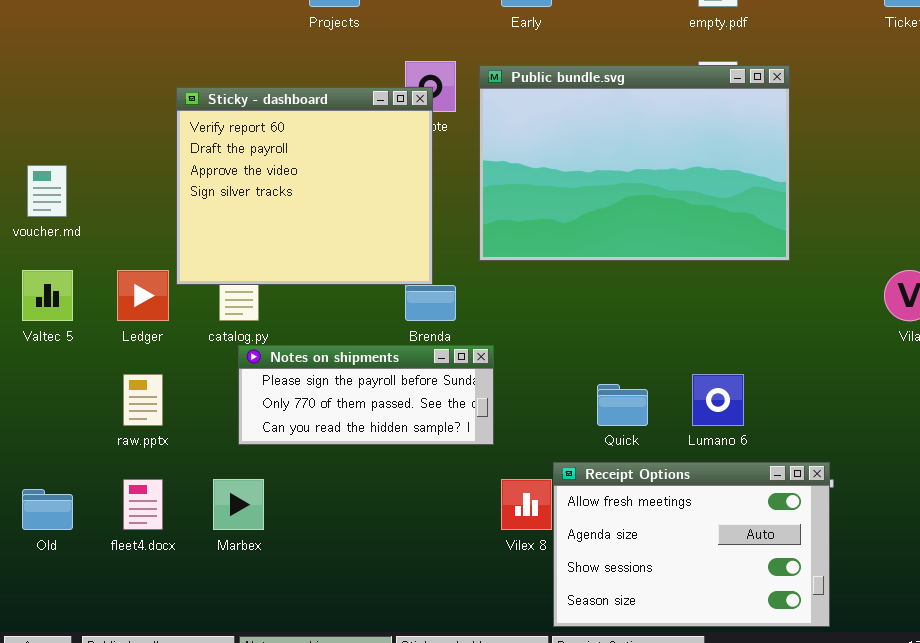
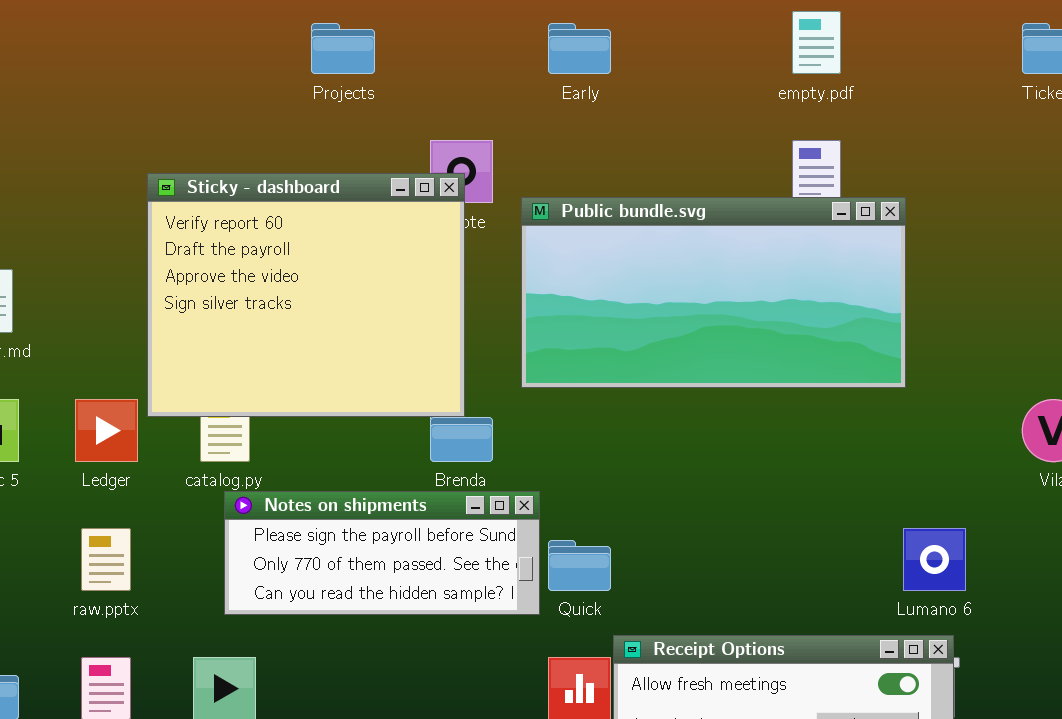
Public bundle.svg: [479,65,790,261] -> [521,197,906,388], resized
Lumano 6: [692,374,744,426] -> [903,528,966,591], moved
Quick: [597,384,648,426] -> [548,540,611,591], moved

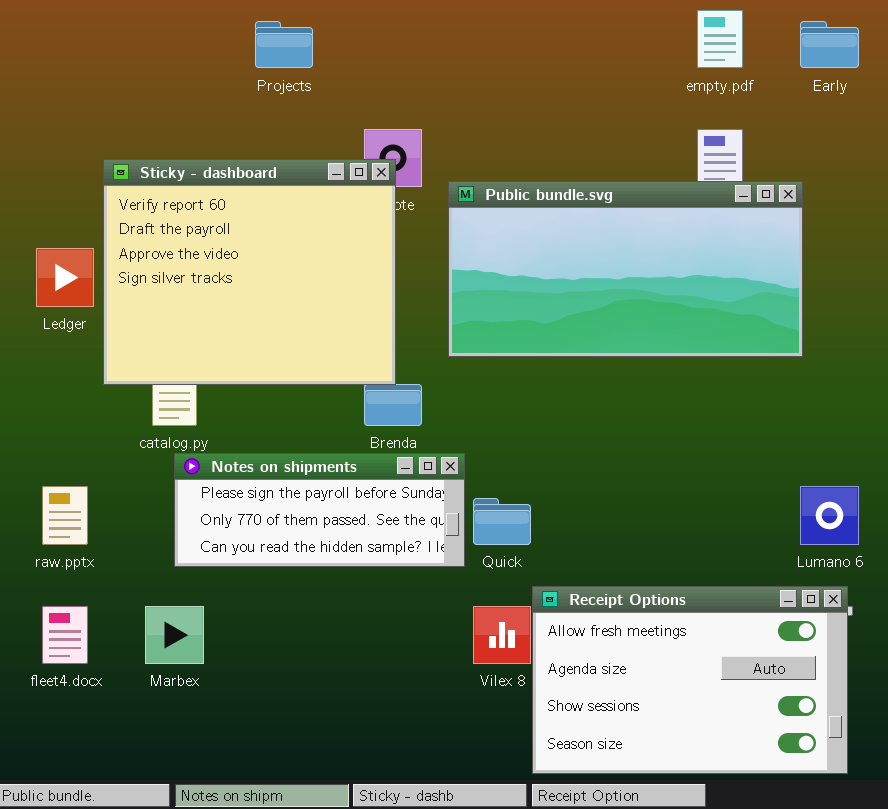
Early: [548,23,611,74] -> [800,21,859,68], moved
Ledger: [75,399,138,462] -> [36,248,94,307], moved

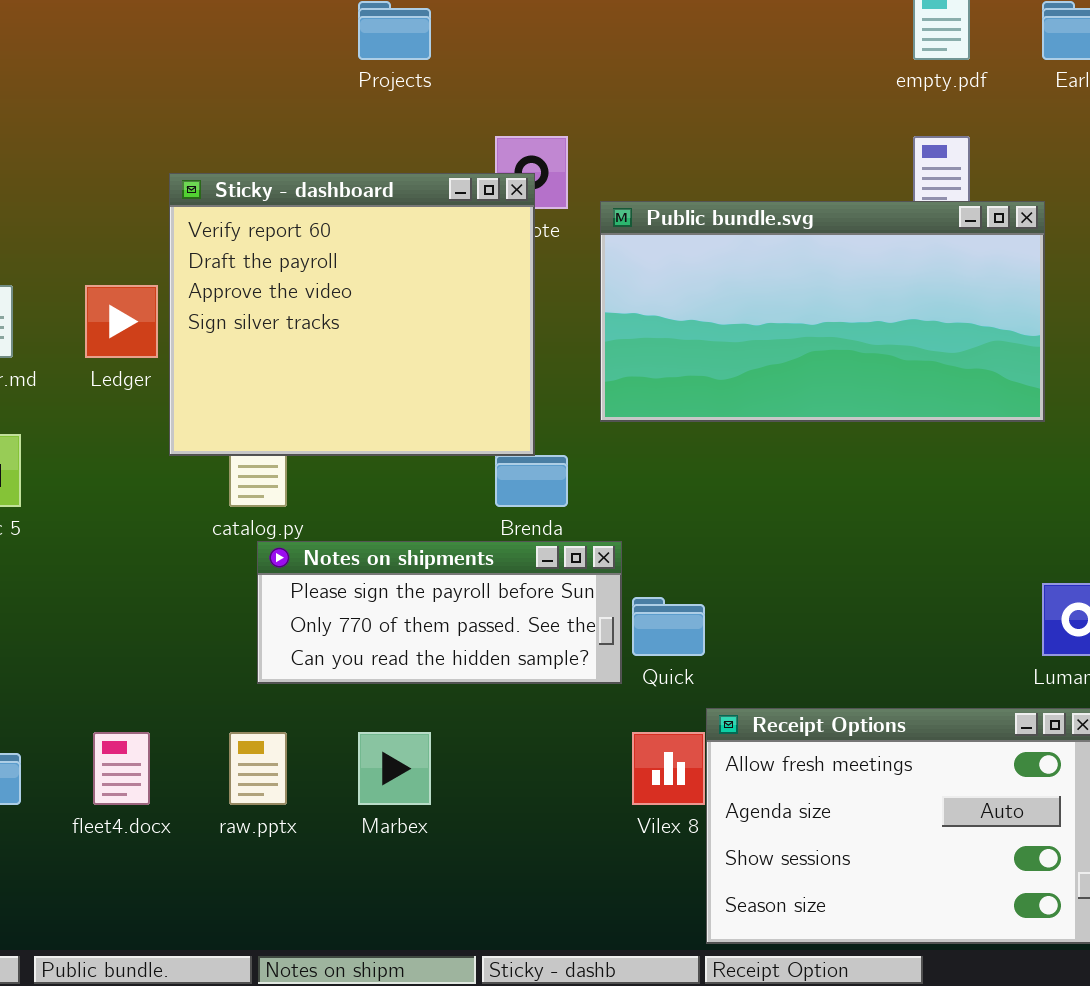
raw.pptx: [42,486,88,545] -> [229,732,287,805], moved
Marbex: [145,606,204,664] -> [358,732,431,805], moved

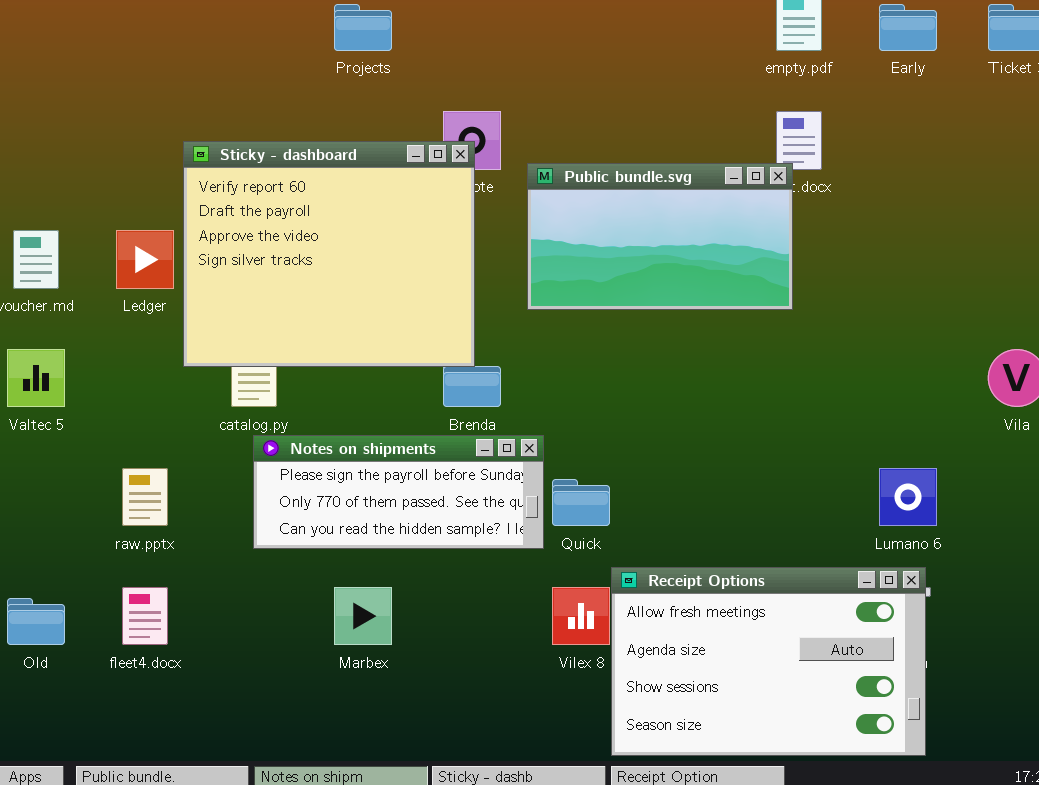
Public bundle.svg: [600,201,1045,422] -> [527,163,793,310], resized
raw.pptx: [229,732,287,805] -> [122,468,168,526], moved

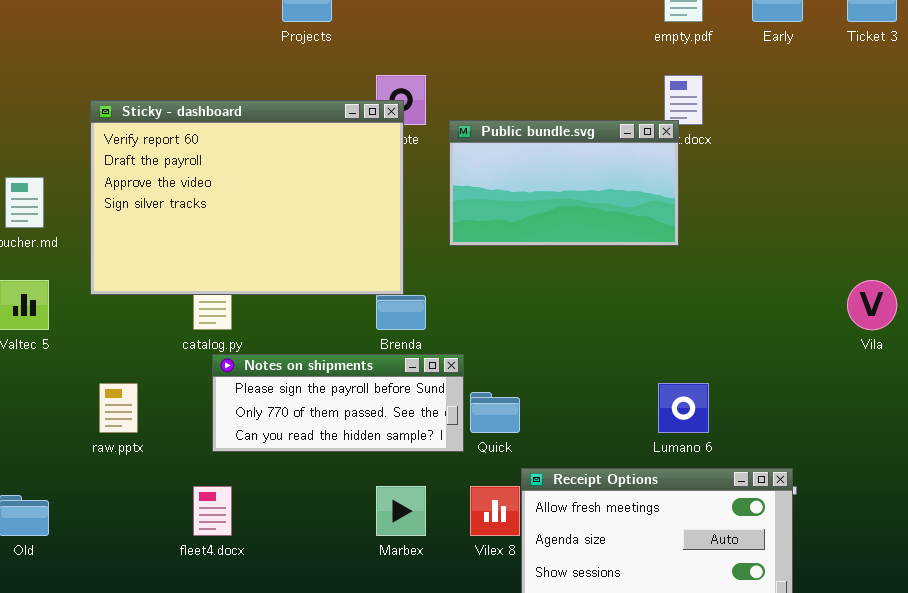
Sticky - dashboard: [183,141,475,367] -> [90,100,404,295], resized
Lumano 6: [879,468,937,526] -> [658,383,709,433], moved
fleet4.docx: [122,587,168,645] -> [193,486,232,536], moved
Marbex: [334,587,392,645] -> [376,486,426,536], moved

